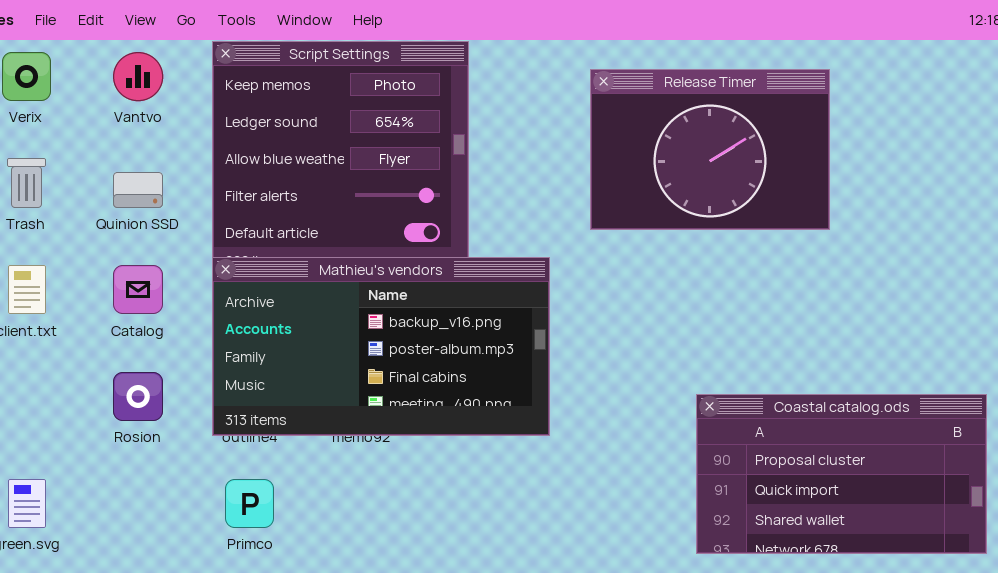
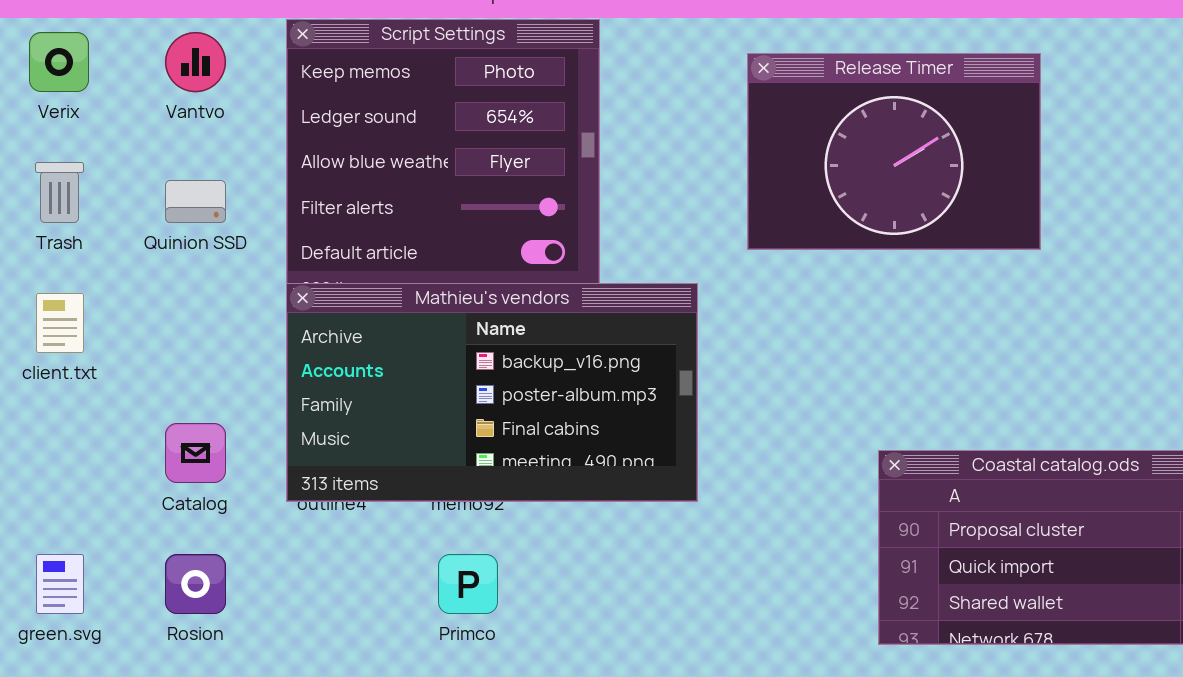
Catalog: [113,265,163,314] -> [165,423,226,483], moved
Rosion: [113,372,163,421] -> [165,554,226,614], moved
Primco: [225,479,274,528] -> [438,554,498,614], moved

